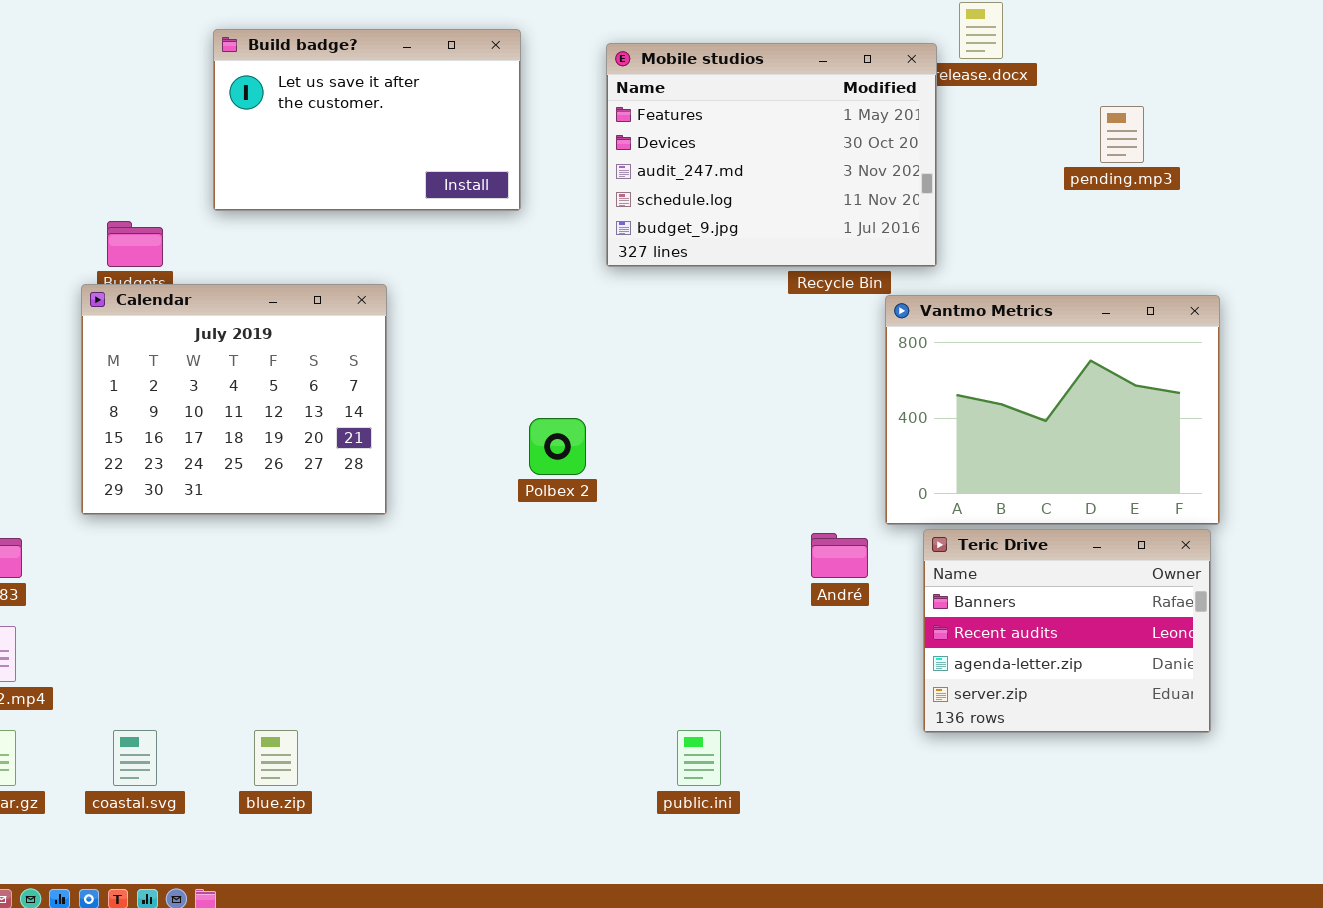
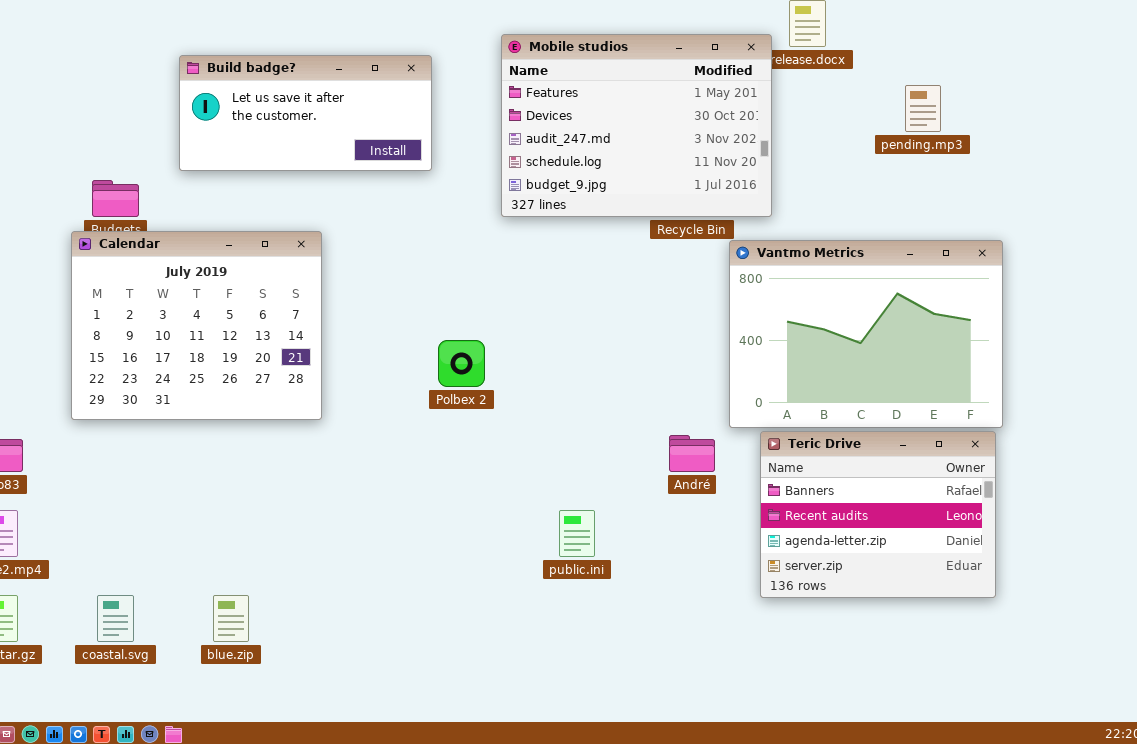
Build badge?: [213,29,521,211] -> [179,55,432,171], resized
public.ini: [677,730,721,786] -> [559,510,595,557], moved

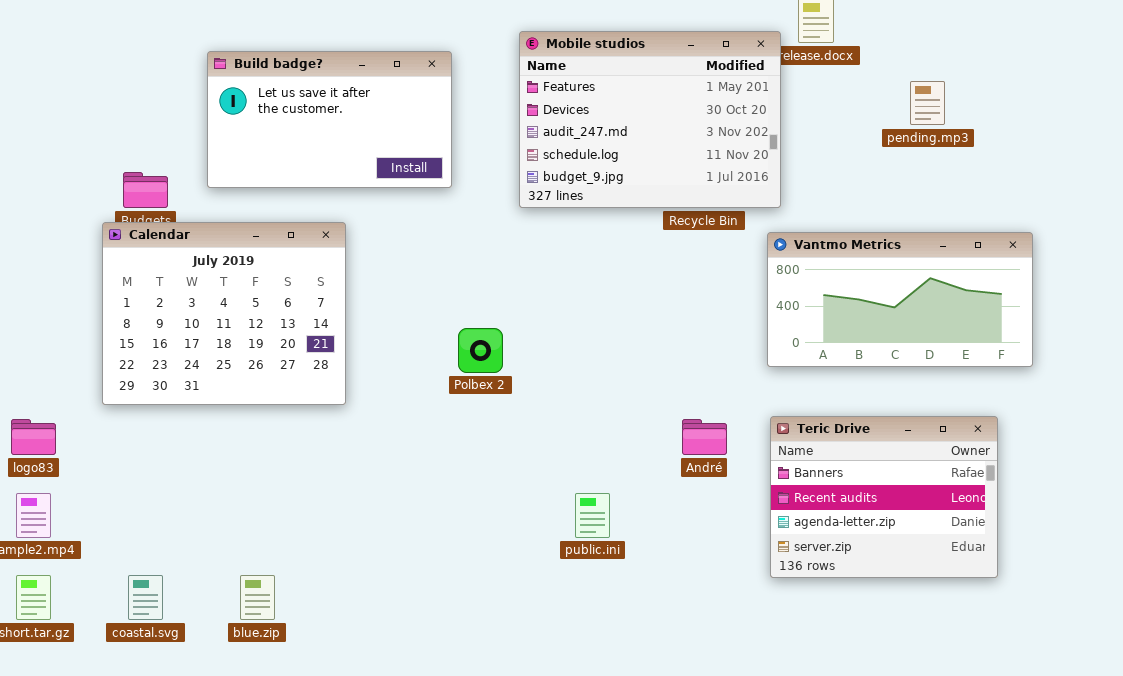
Build badge?: [179,55,432,171] -> [207,51,452,188], resized
Vantmo Metrics: [729,240,1003,428] -> [767,232,1033,367], moved, resized

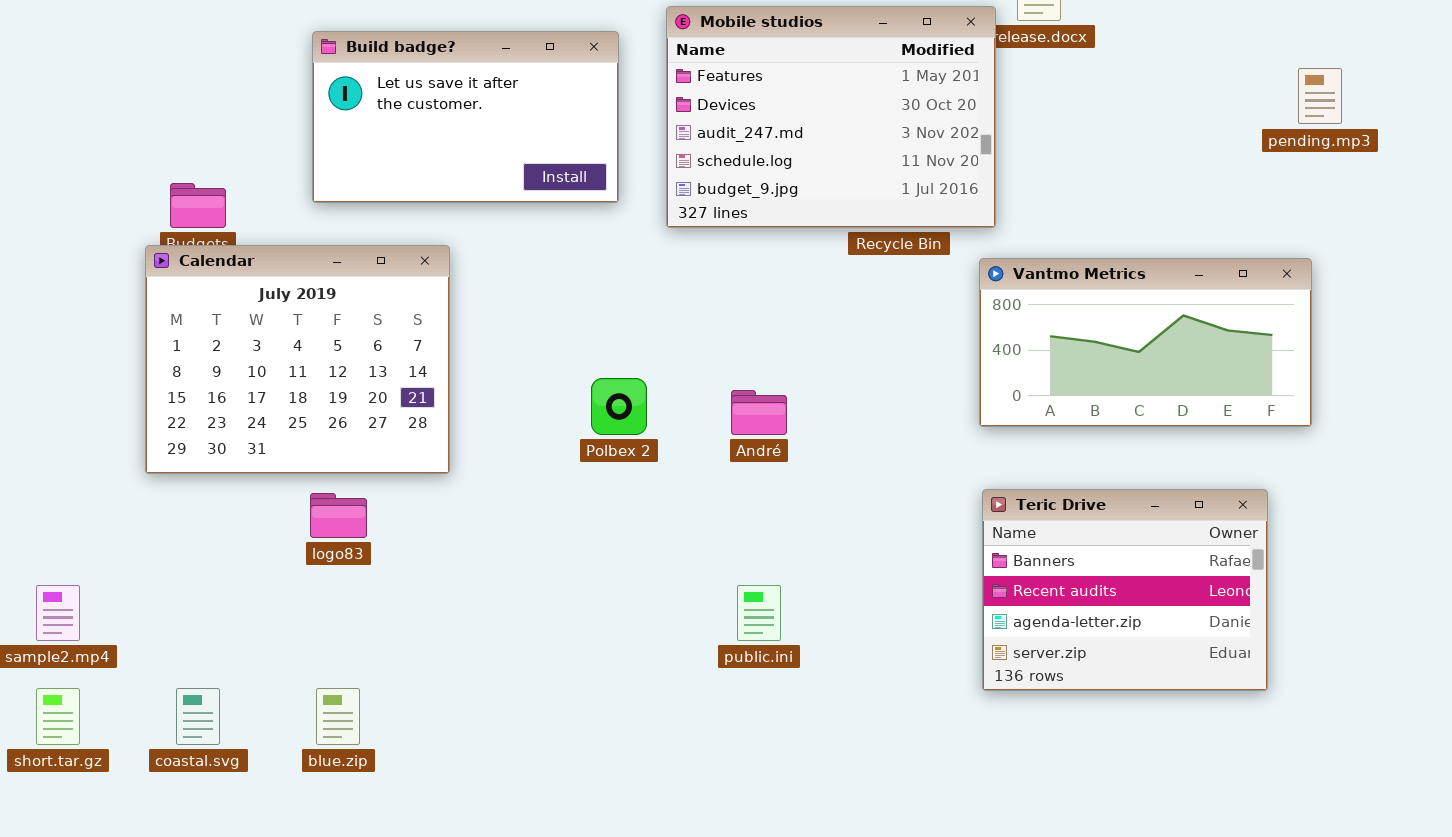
Build badge?: [207,51,452,188] -> [312,31,619,203], moved
pending.mp3: [910,81,945,125] -> [1298,68,1342,124], moved
logo83: [11,419,56,455] -> [310,493,367,538], moved
André: [682,419,727,455] -> [731,390,787,435], moved

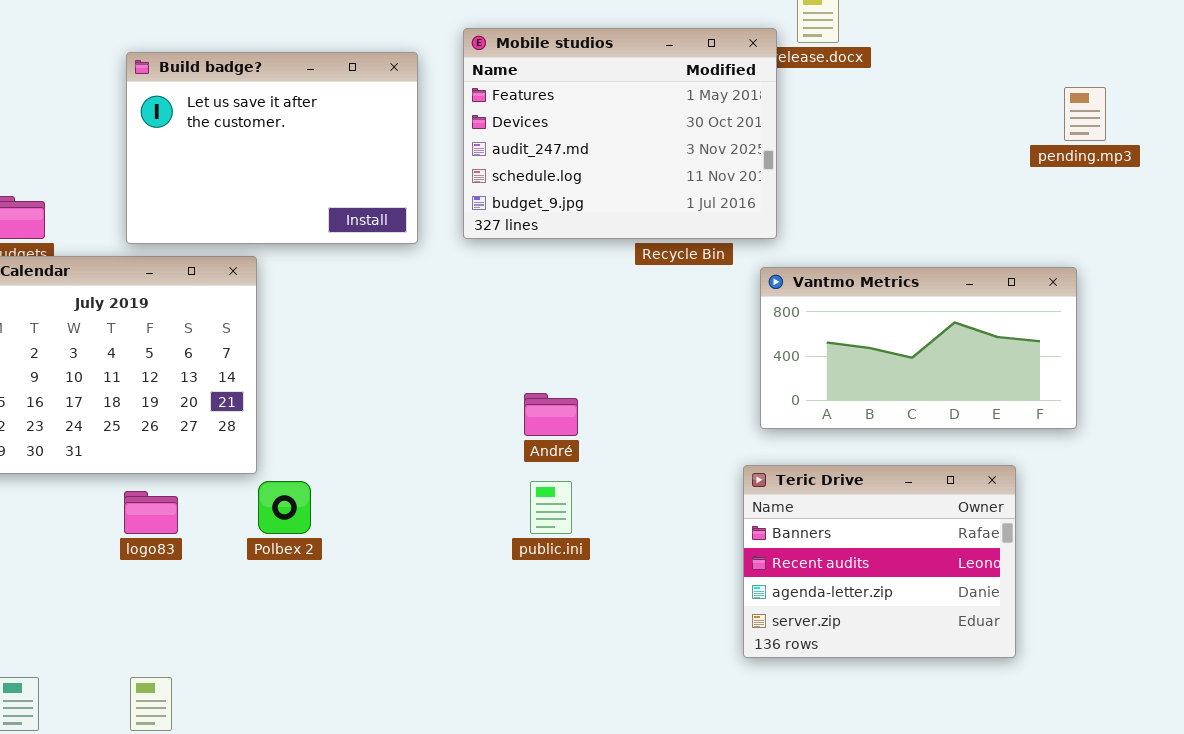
Build badge?: [312,31,619,203] -> [126,52,418,244], resized
Polbex 2: [591,378,647,435] -> [258,481,311,534], moved
Teric Drive: [982,489,1268,691] -> [743,465,1016,658], moved
public.ini: [737,585,781,641] -> [530,481,572,534], moved

